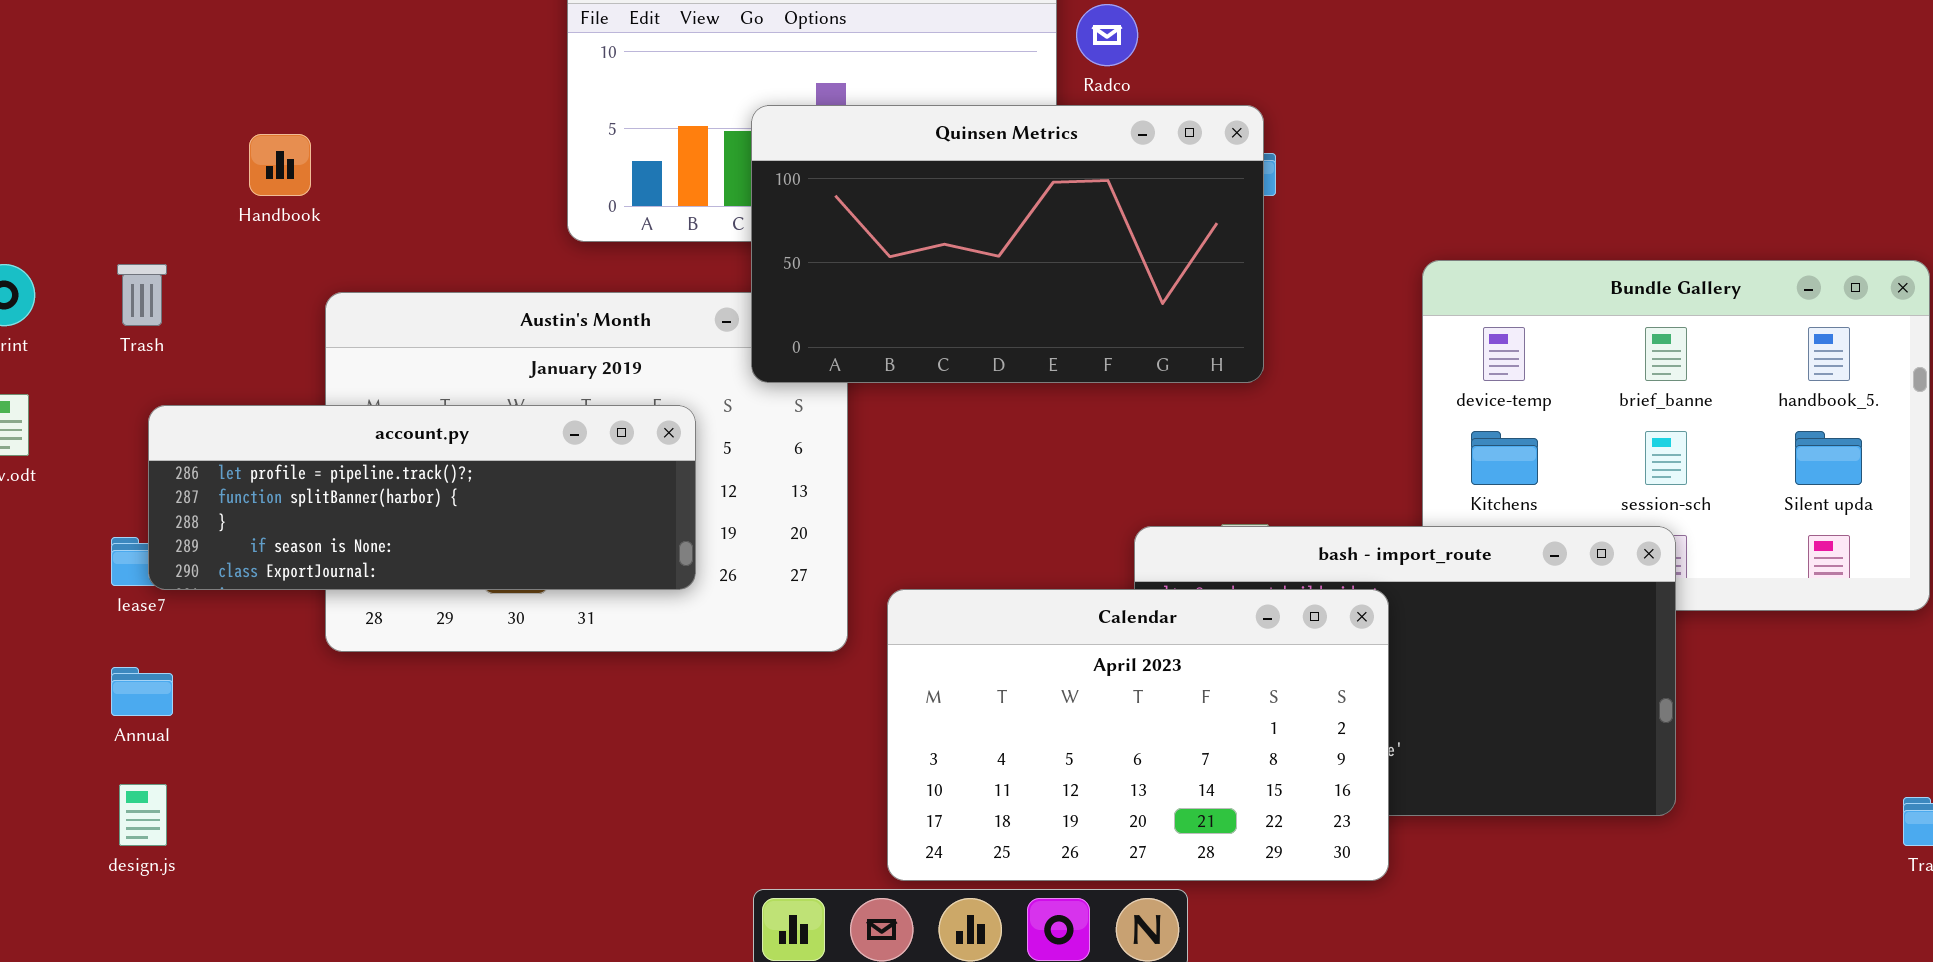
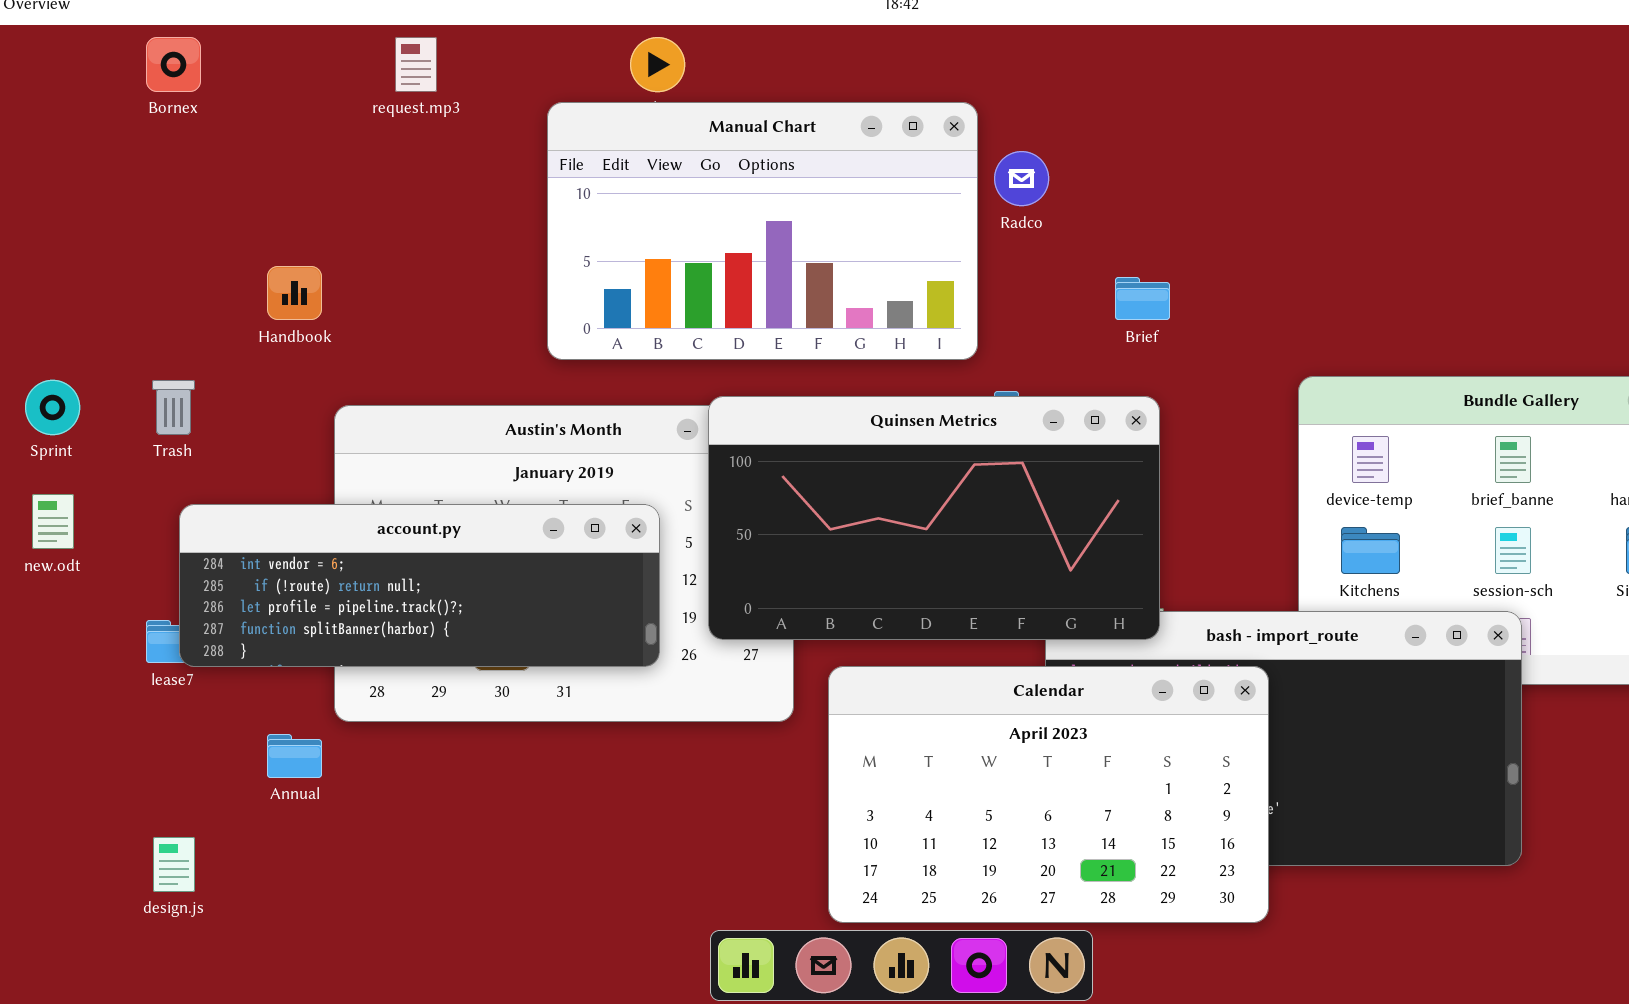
Quinsen Metrics: [751,105,1264,383] -> [708,396,1160,640], moved
account.py: [148,405,696,590] -> [179,504,660,667], scrolled up 2 rows
Annual: [111,667,173,716] -> [267,734,322,778], moved

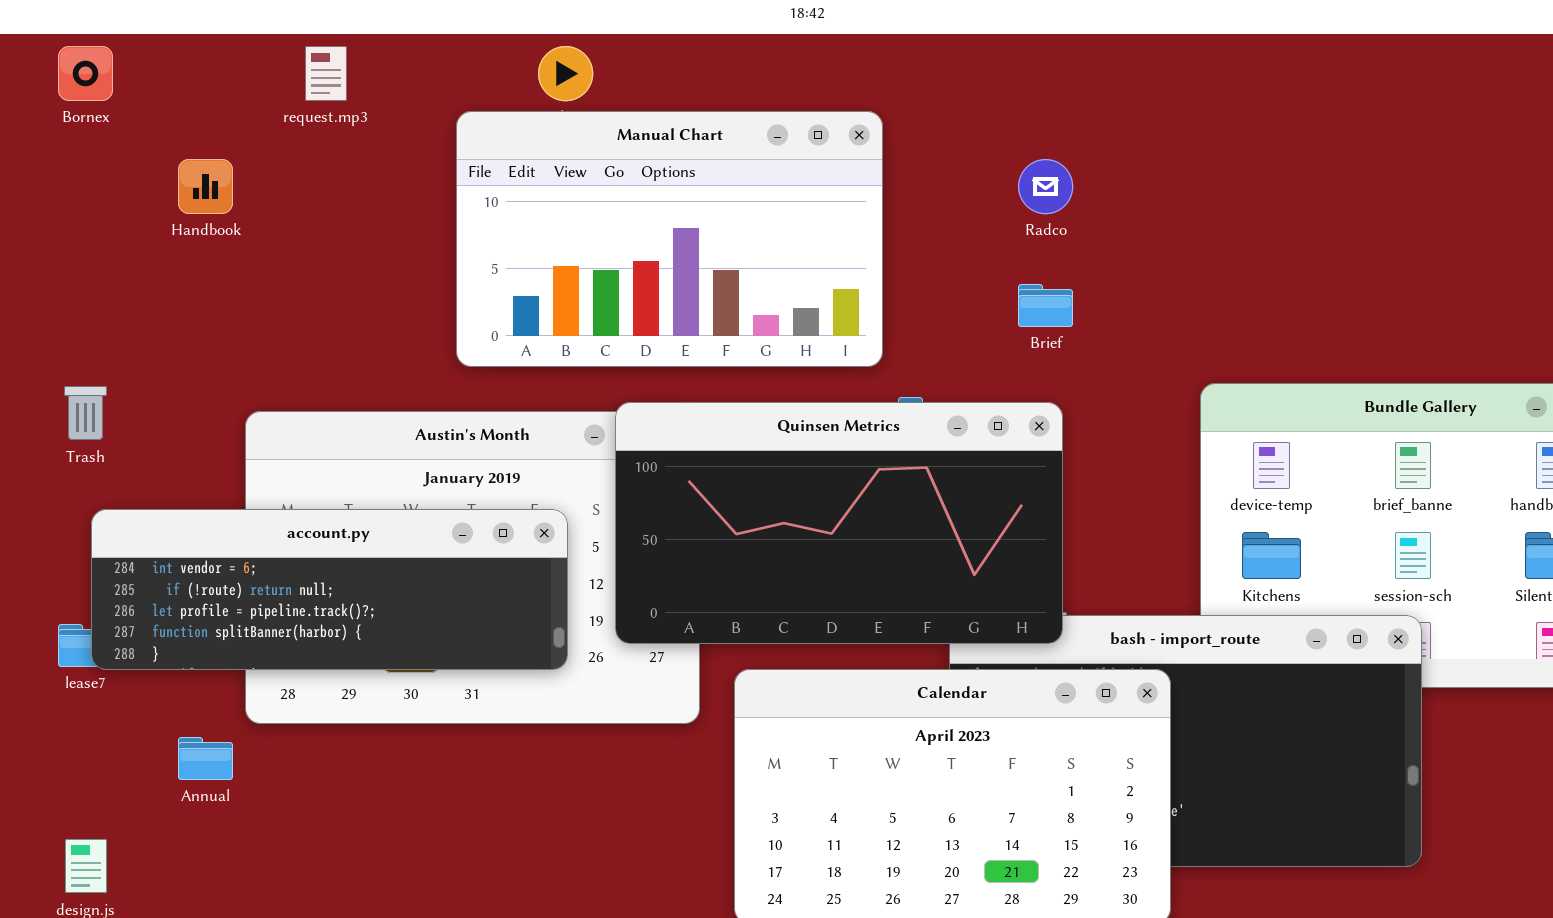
Radco: [994,151,1049,206] -> [1018,159,1073,214], moved
Handbook: [267,266,322,320] -> [178,159,233,214], moved

